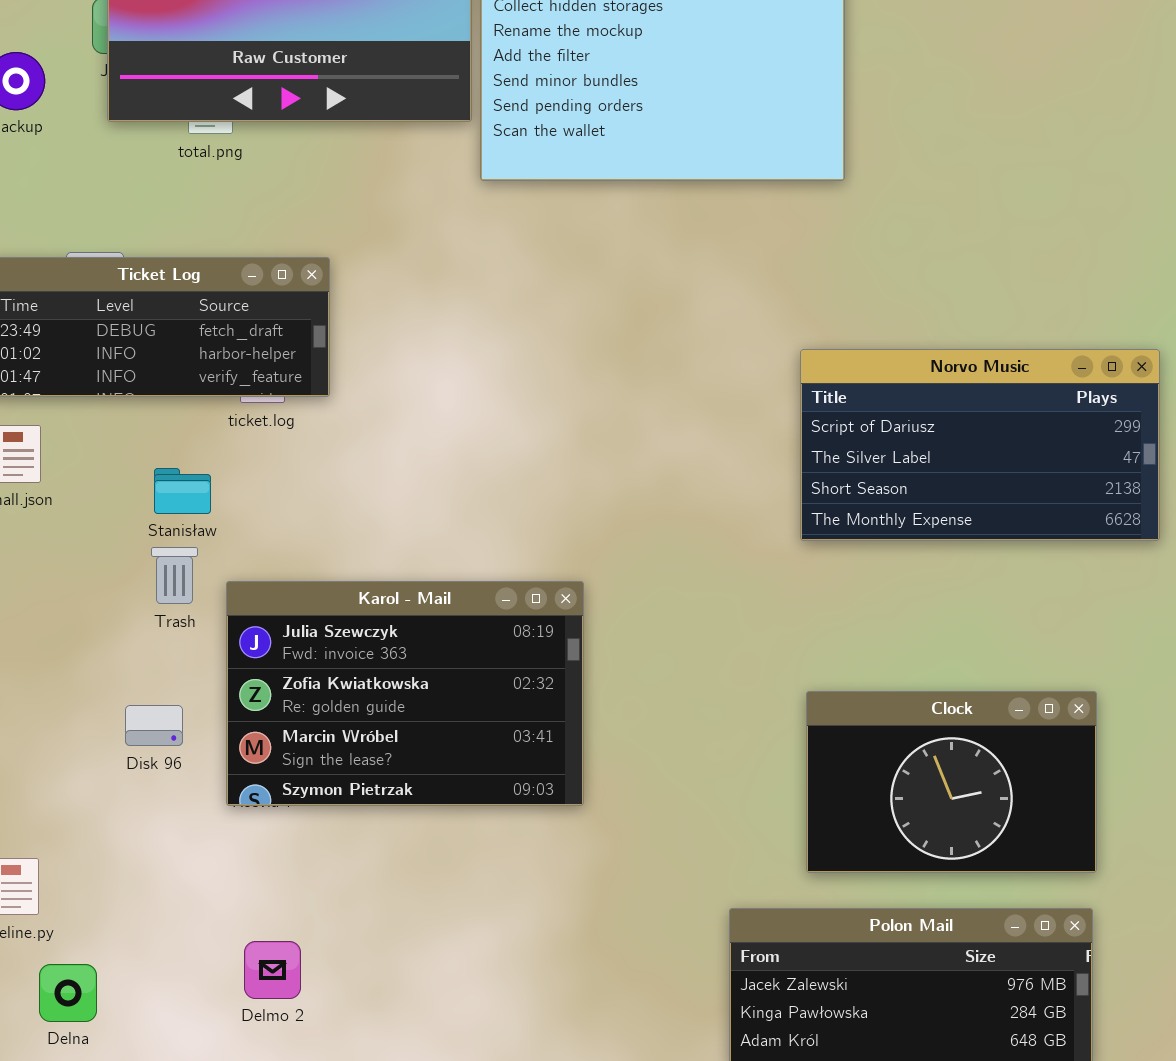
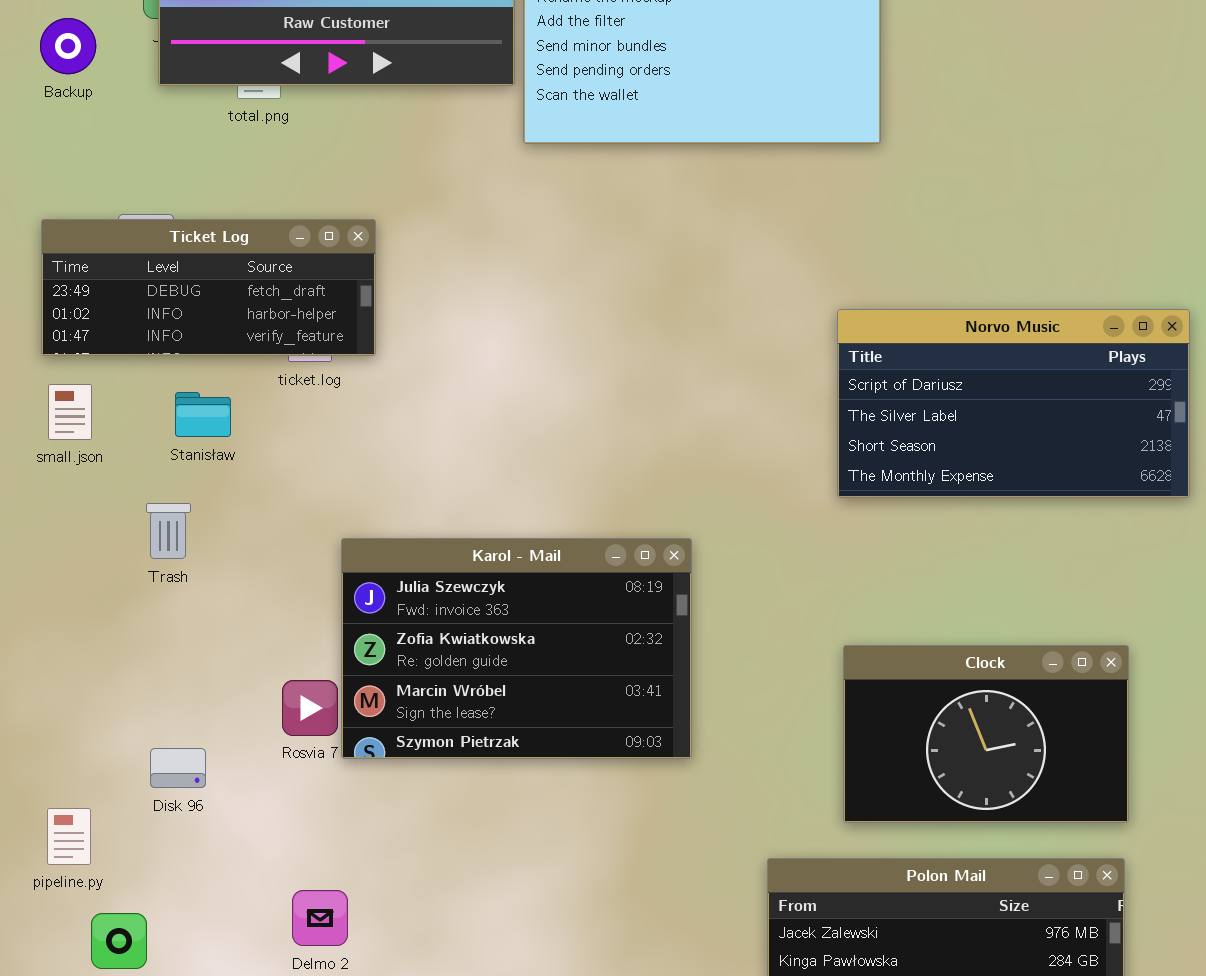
Stanisław: [154,468,211,514] -> [175,392,231,437], moved
Trash: [151,547,198,604] -> [146,503,191,559], moved
Karol - Mail: [226,581,584,806] -> [341,538,692,759], moved
Disk 96: [125,705,183,746] -> [150,748,206,788], moved

